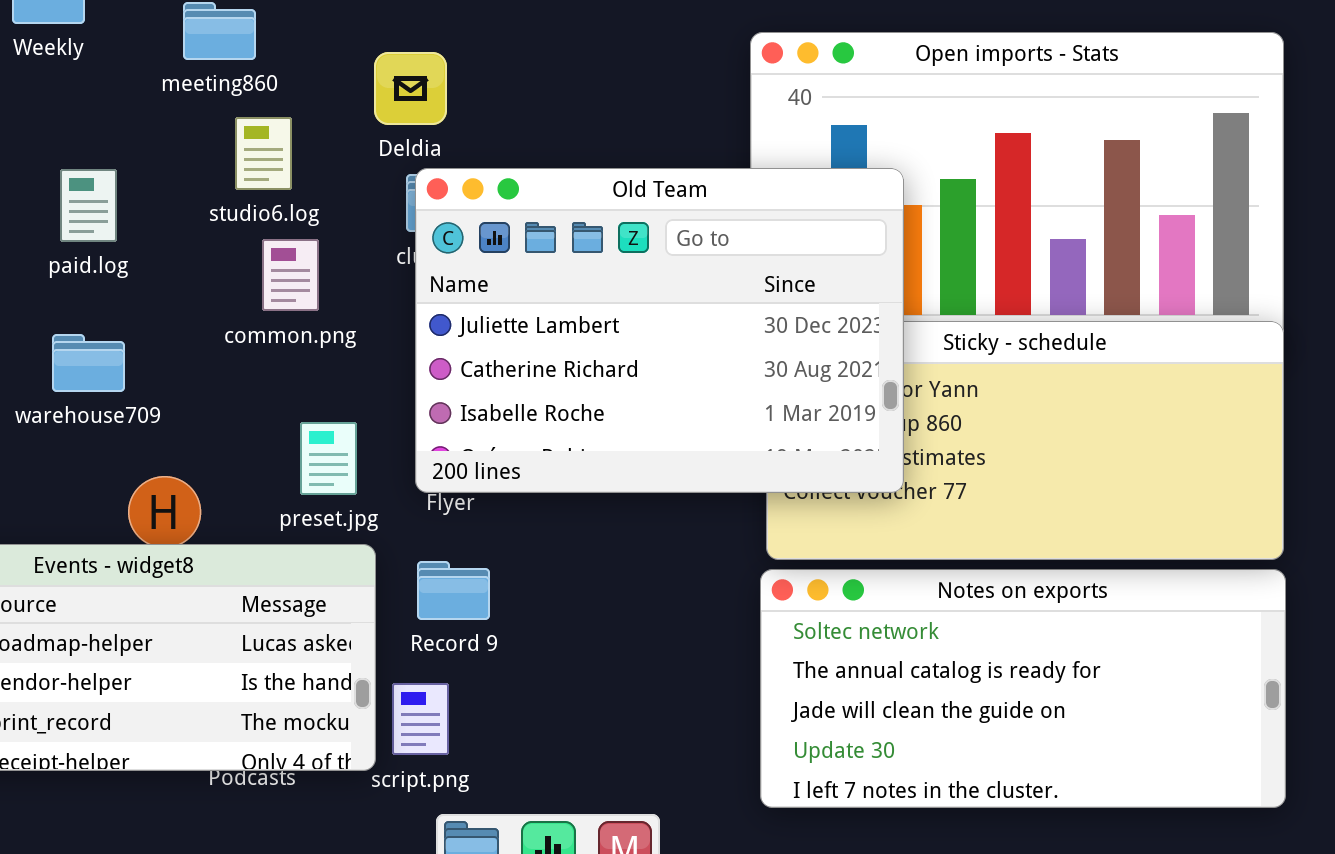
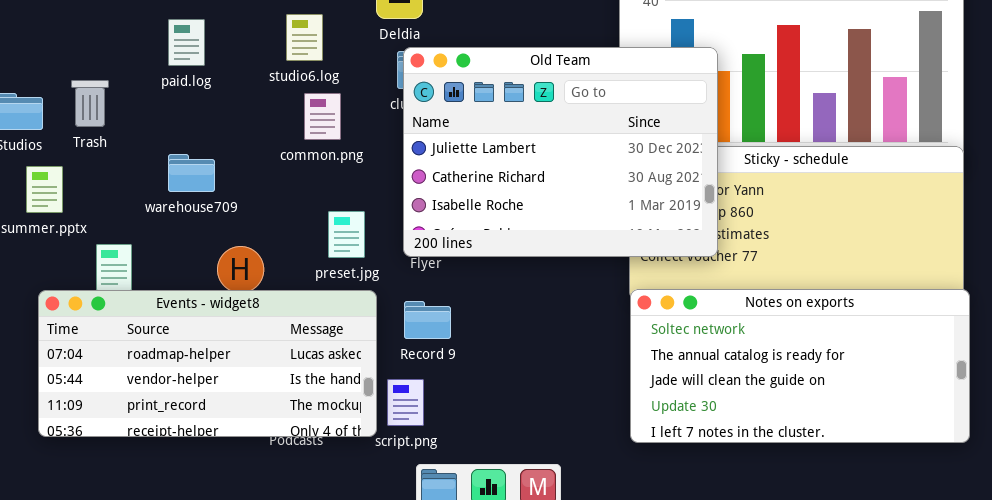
paid.log: [60,169,117,242] -> [168,19,205,66], moved
Notes on exports: [760,569,1286,808] -> [630,289,970,443], moved

